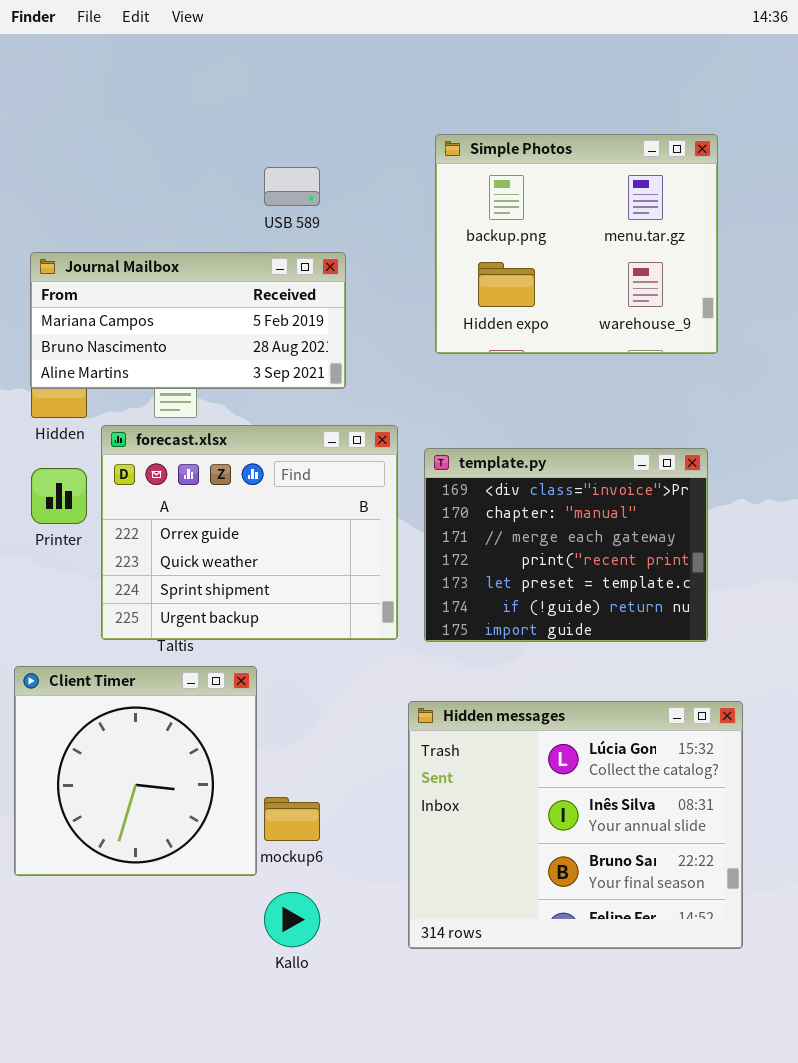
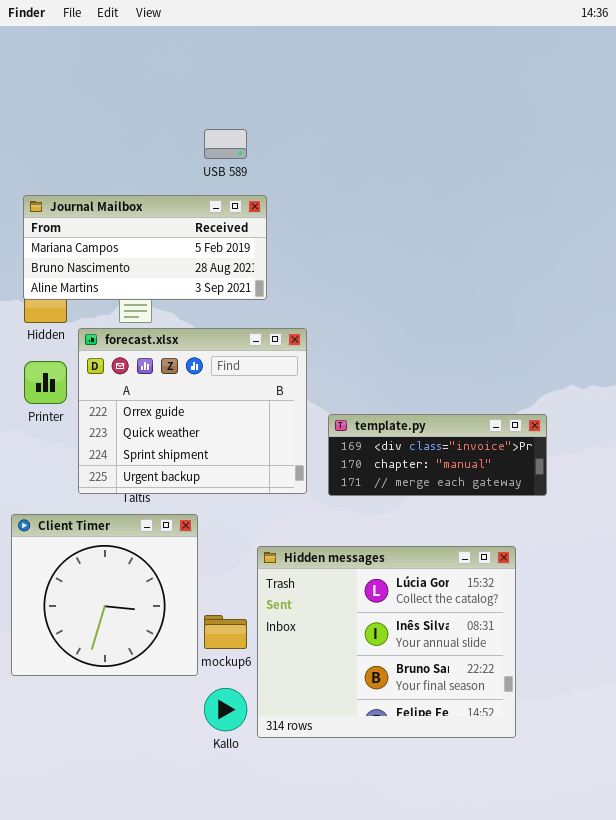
Simple Photos: [435,134,718,354] -> none, closed
template.py: [424,448,708,642] -> [328,414,547,496], resized
Hidden messages: [408,701,743,949] -> [257,546,516,738], moved

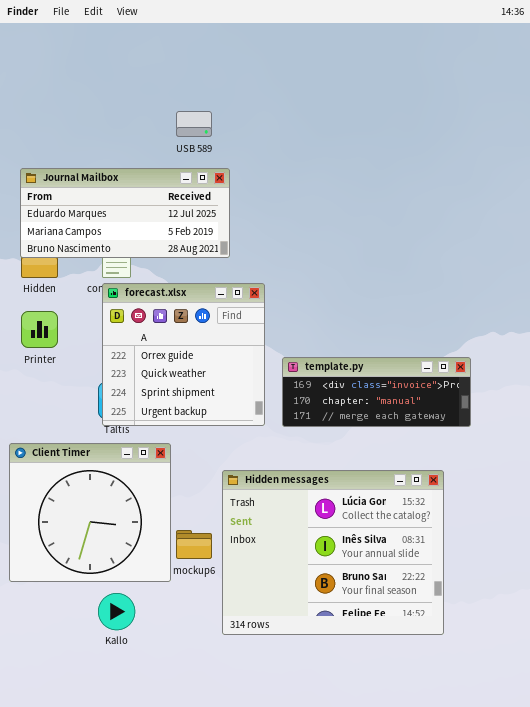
Journal Mailbox: [23,195,267,300] -> [20,168,230,258], scrolled up 1 row
forecast.xlsx: [78,328,307,494] -> [102,283,265,426], resized
Kallo: [204,688,247,731] -> [98,593,135,630], moved

